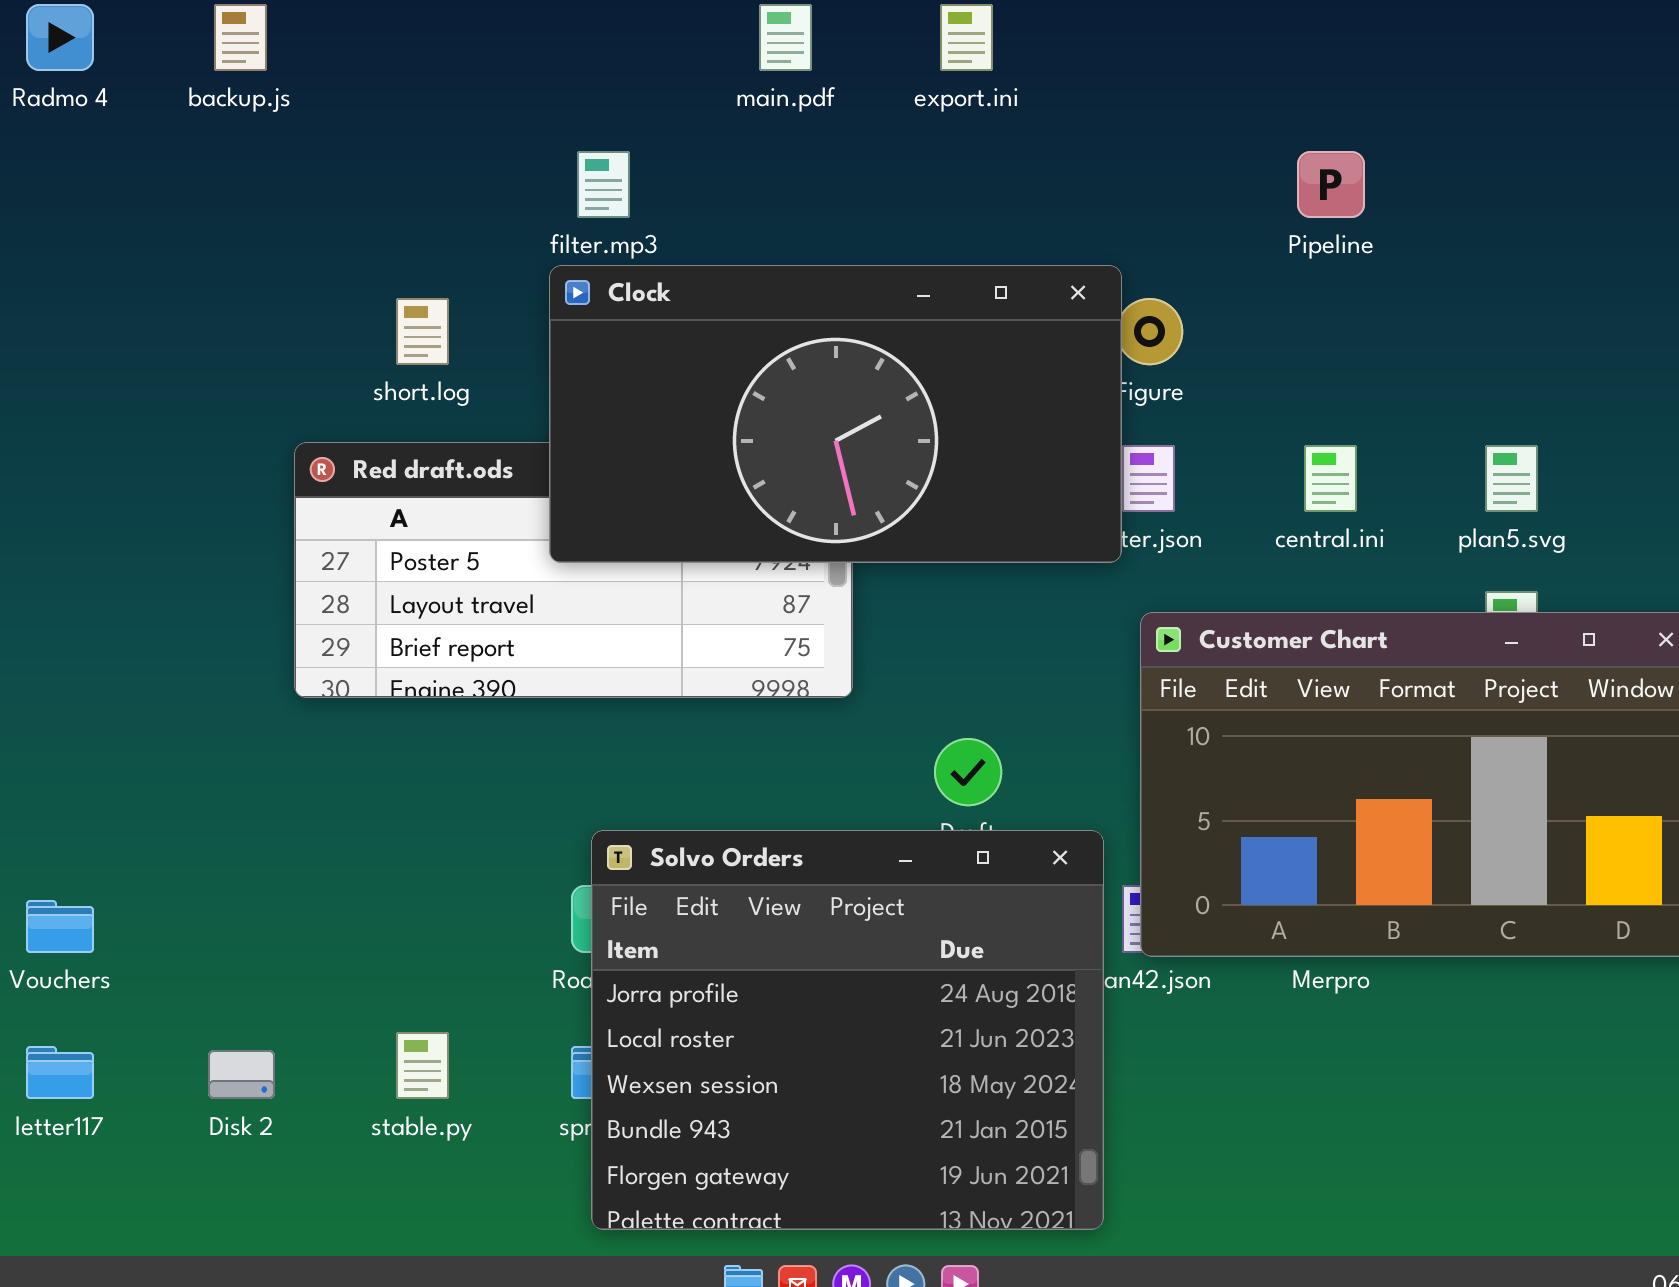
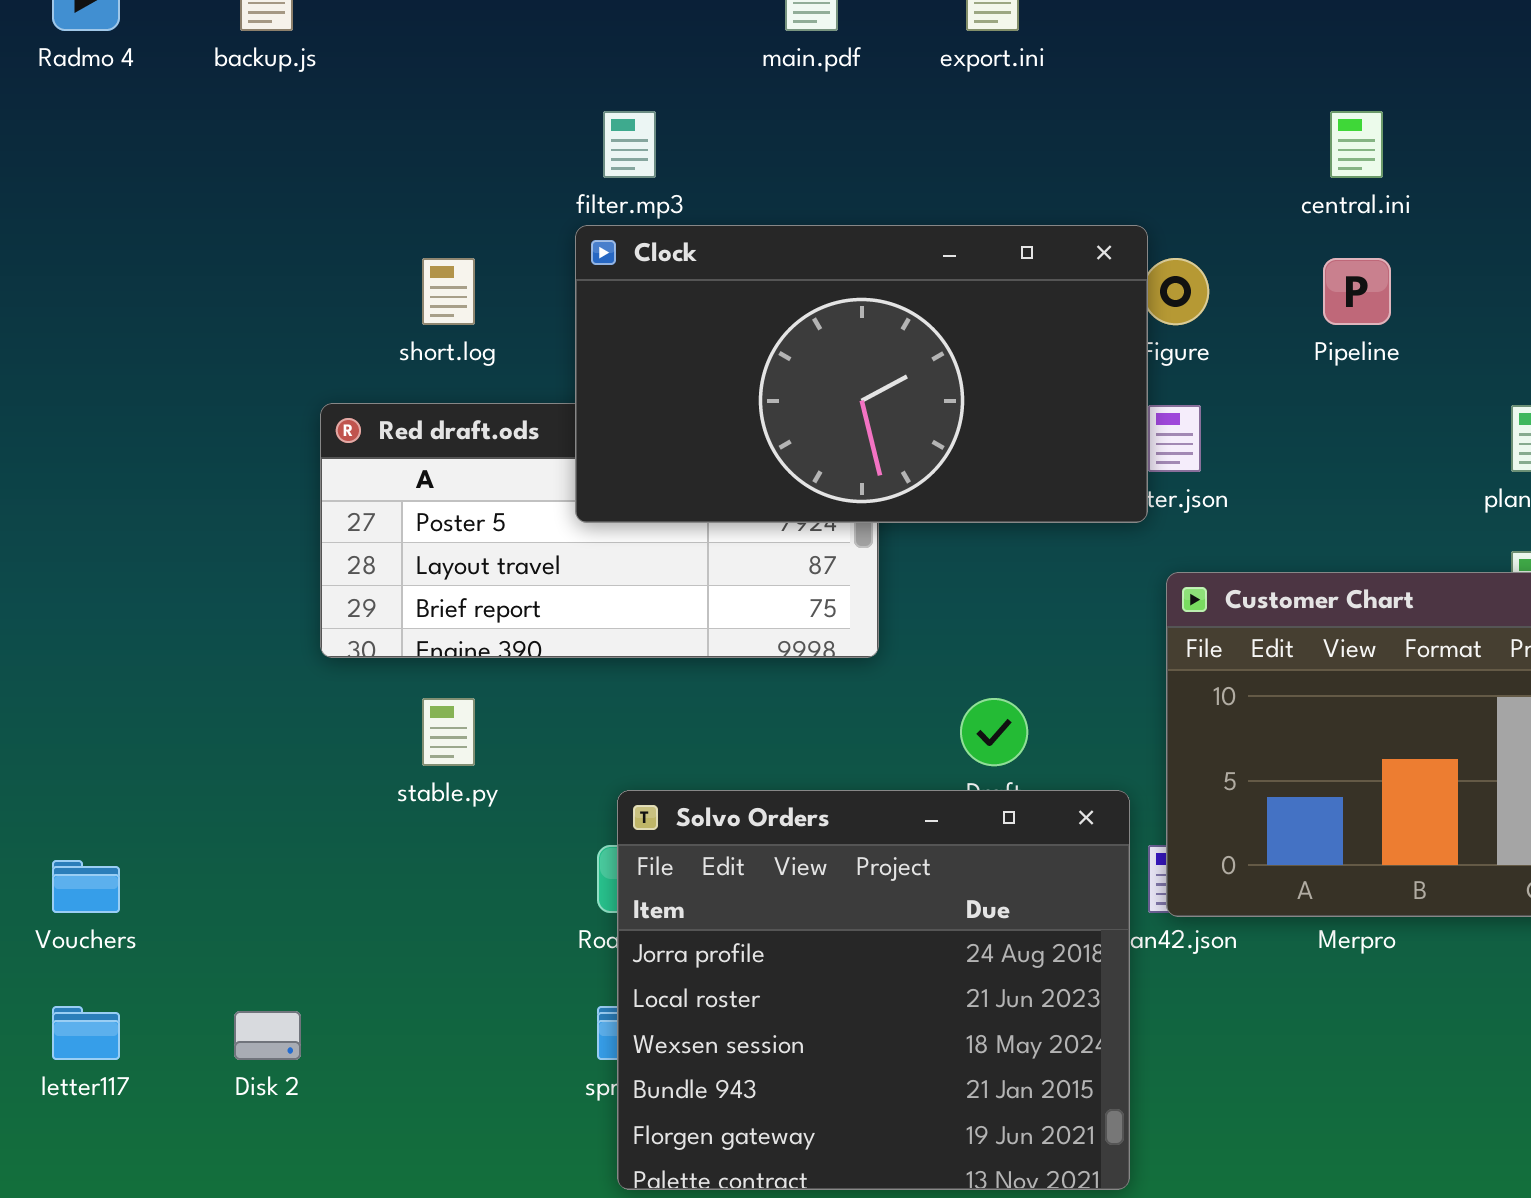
Pipeline: [1297,151,1365,218] -> [1323,258,1391,325], moved
central.ini: [1304,445,1357,512] -> [1330,111,1383,178], moved
stable.py: [396,1032,449,1099] -> [422,698,475,766], moved

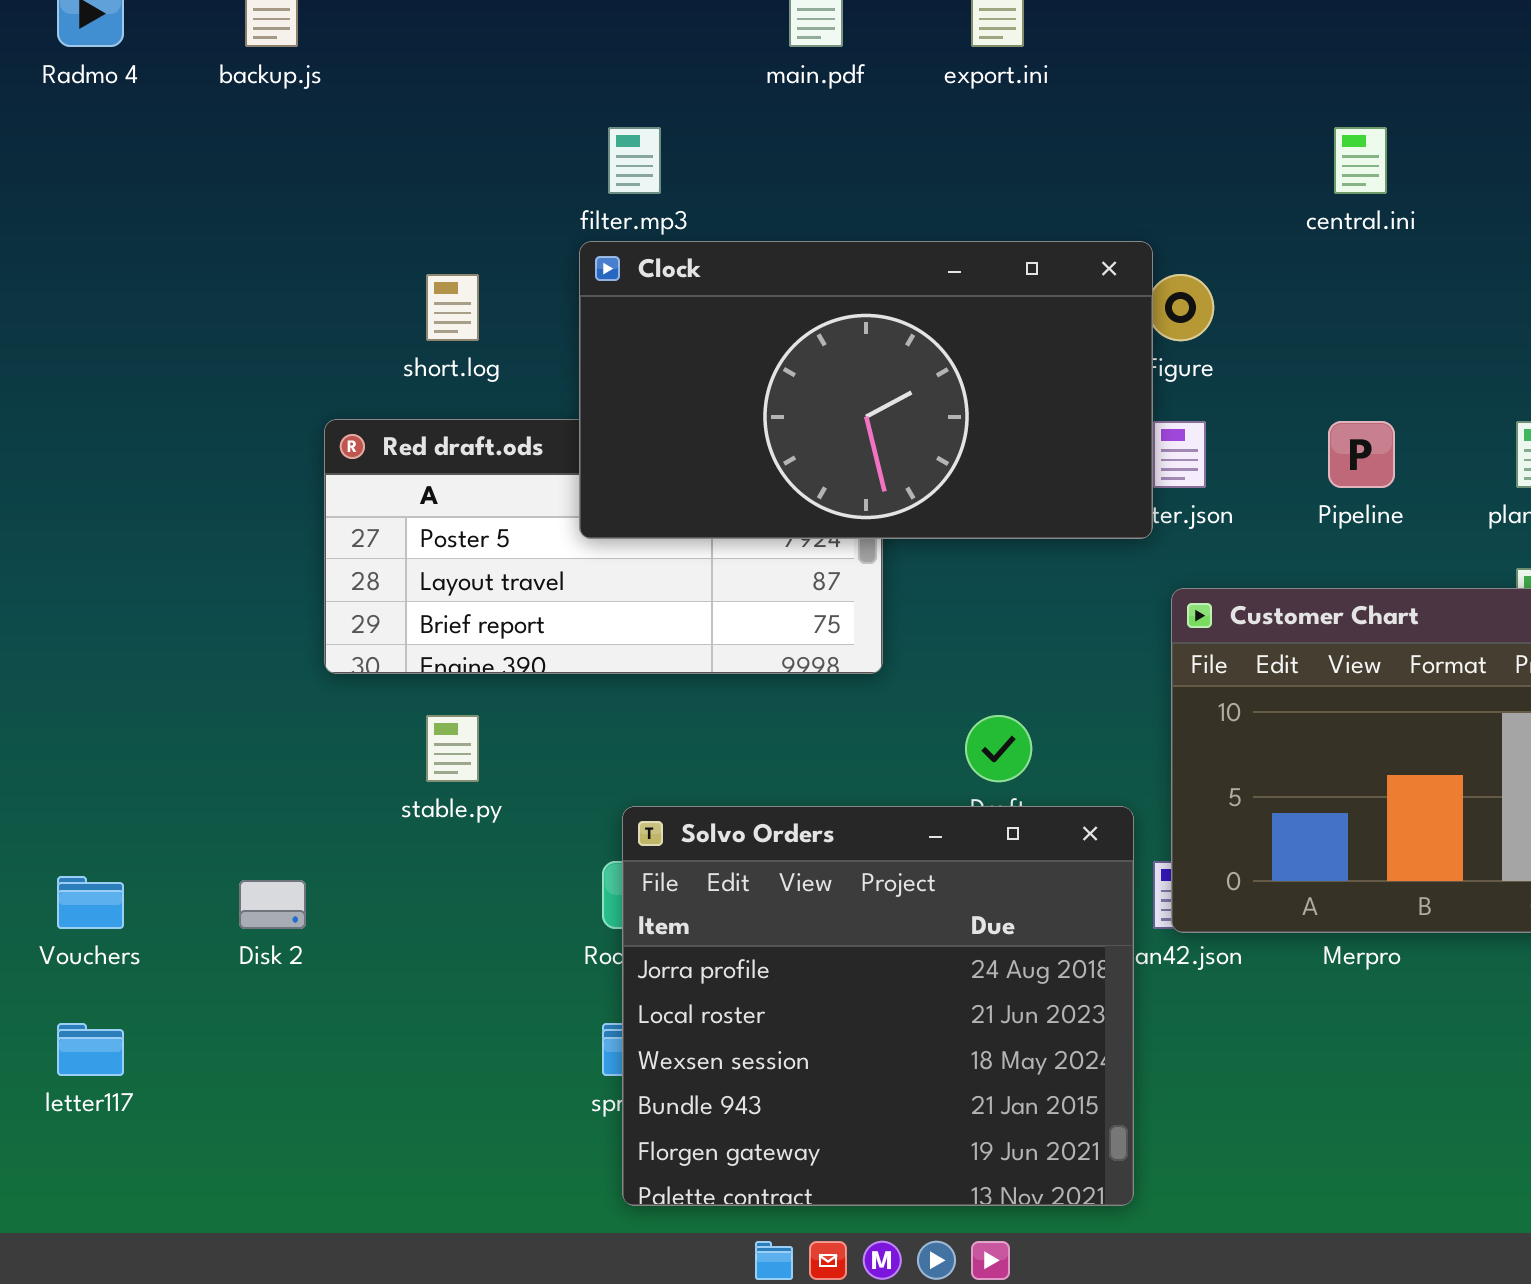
Pipeline: [1323,258,1391,325] -> [1328,421,1395,488], moved
Disk 2: [234,1011,301,1060] -> [239,880,306,929], moved

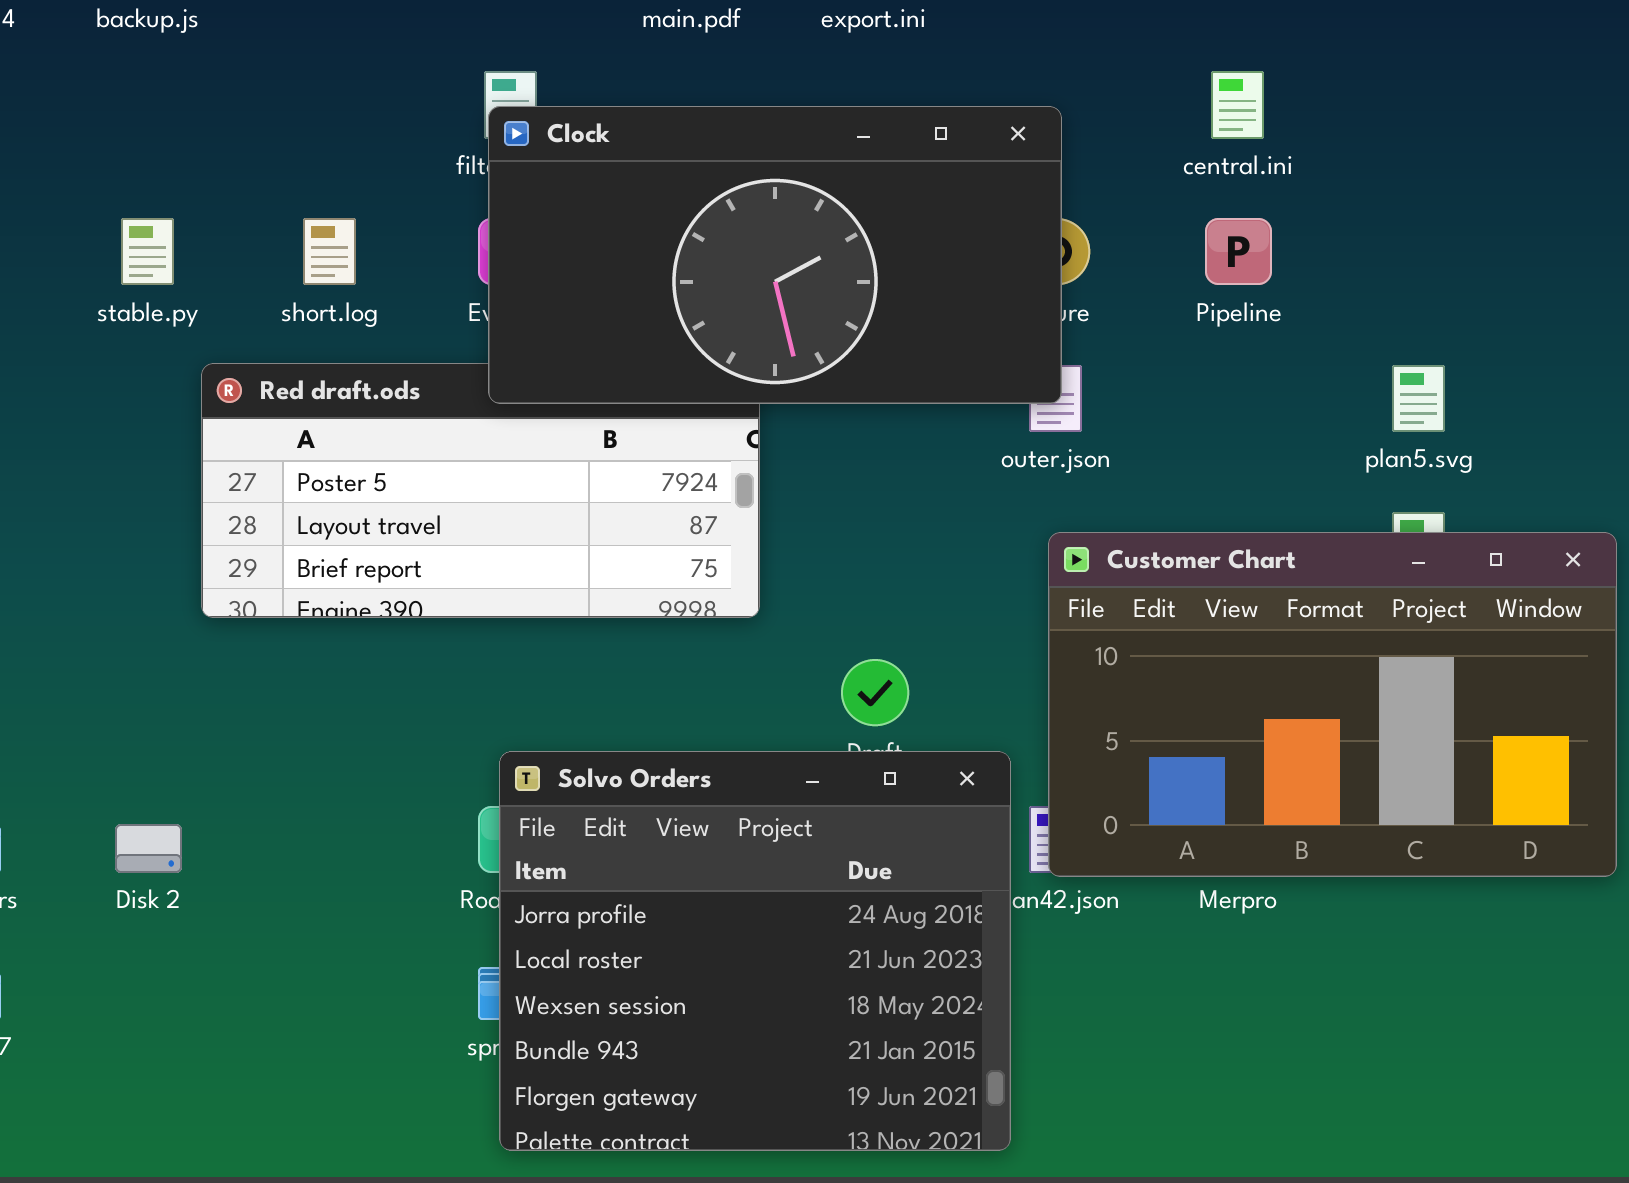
Clock: [579,241,1153,539] -> [488,106,1062,404], moved
Pipeline: [1328,421,1395,488] -> [1205,218,1272,285], moved
stable.py: [426,715,479,782] -> [121,218,174,285], moved

